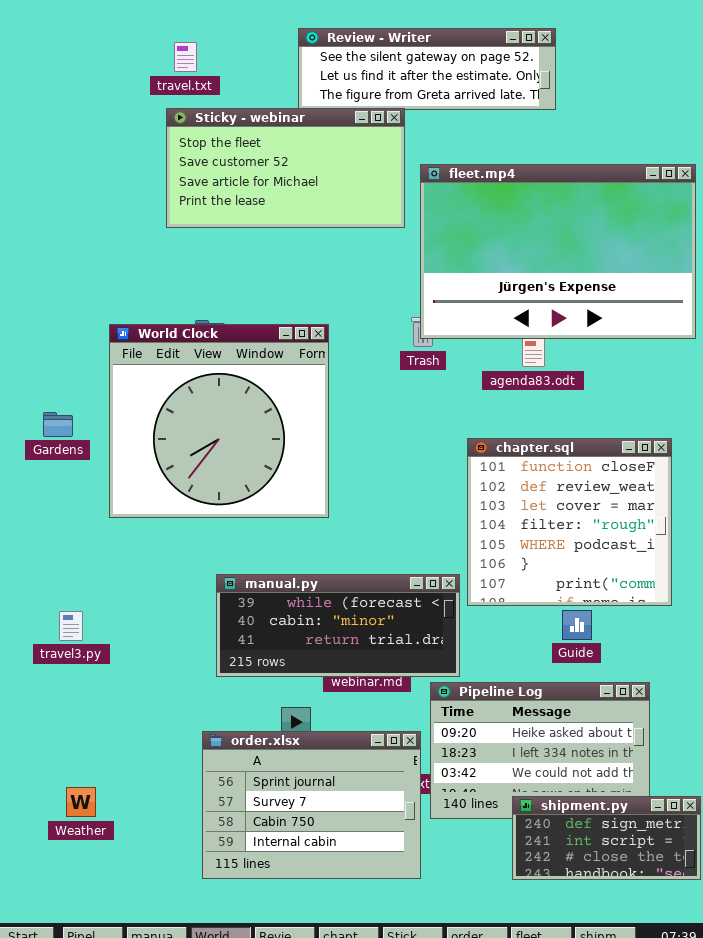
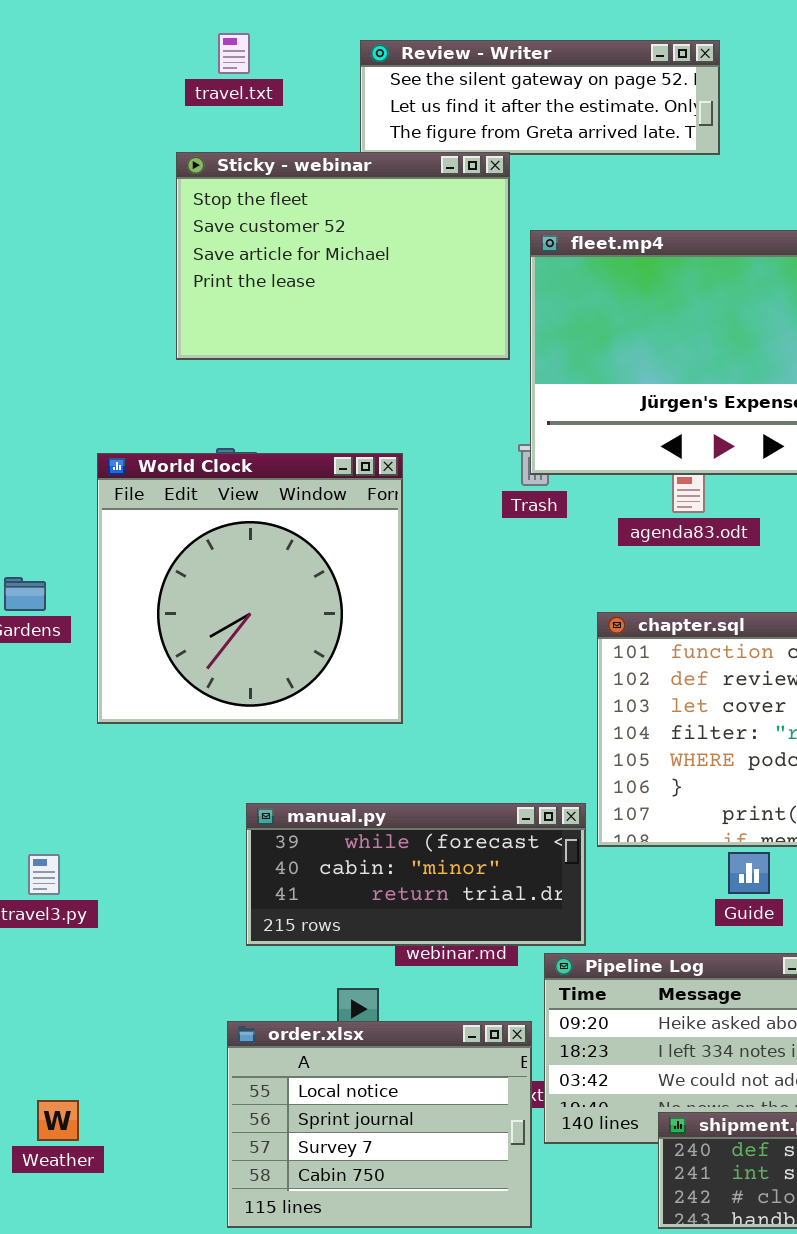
travel.txt: [174,42,197,72] -> [218,33,250,74], moved
Sticky - webinar: [166,108,405,228] -> [176,152,510,360], resized
order.xlsx: [202,731,421,879] -> [227,1021,532,1228], scrolled up 1 row

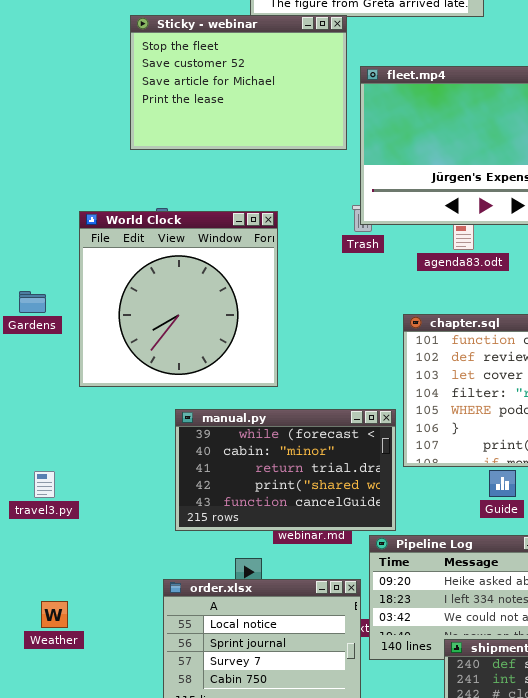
manual.py: [246,803,586,946] -> [175,409,396,531], resized
Weather: [37,1100,79,1141] -> [41,601,68,628], moved

